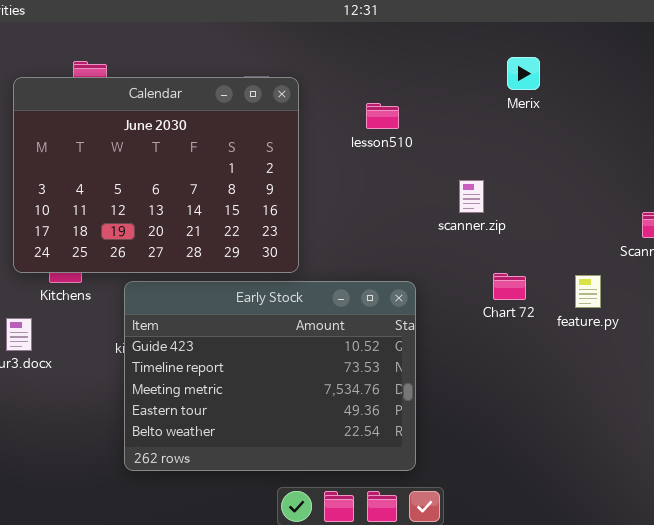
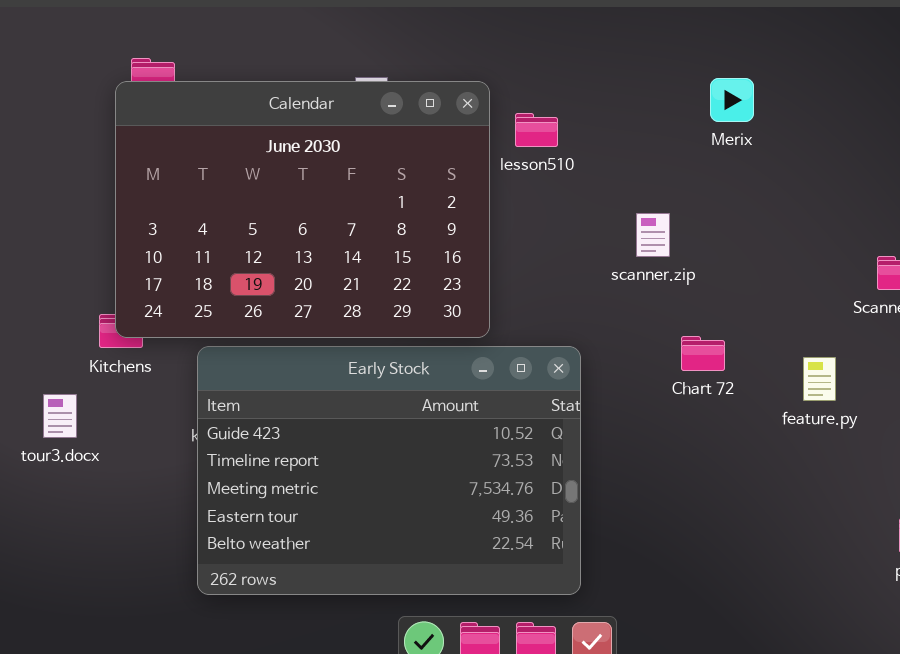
Merix: [507,57,540,90] -> [710,78,754,122], moved
Calendar: [13,77,299,273] -> [115,81,490,338], moved
feature.py: [575,275,601,308] -> [803,357,836,401], moved

